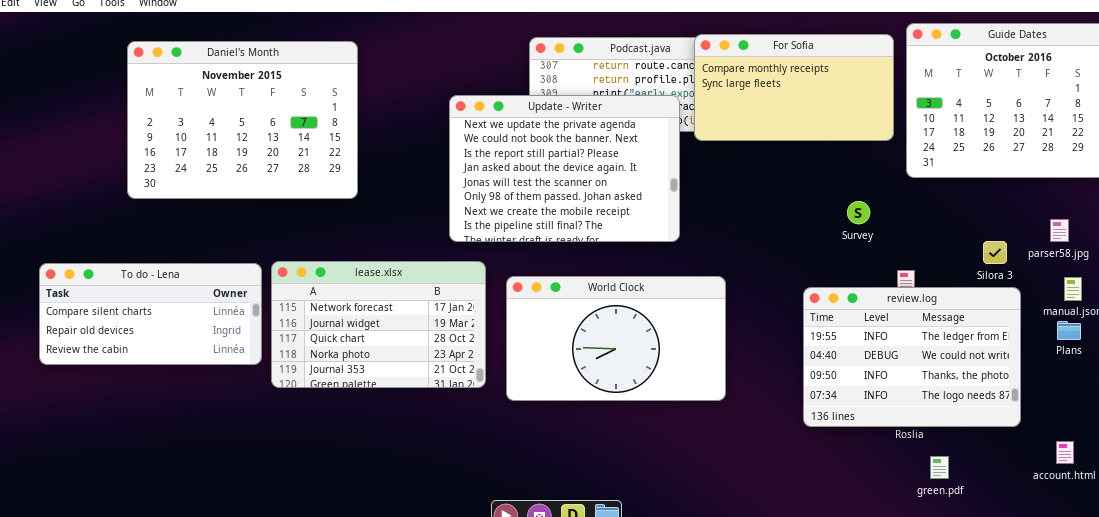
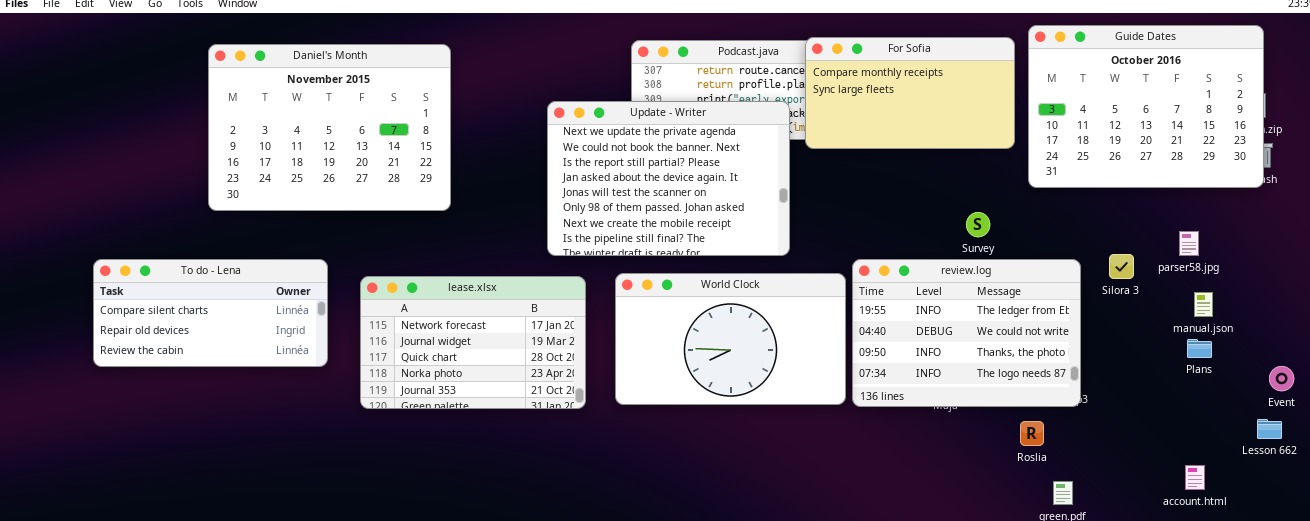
To do - Lena: [39,263,262,365] -> [93,259,328,367], moved
World Clock: [506,276,726,401] -> [615,273,846,405], moved
review.log: [803,287,1021,427] -> [852,259,1081,407], moved

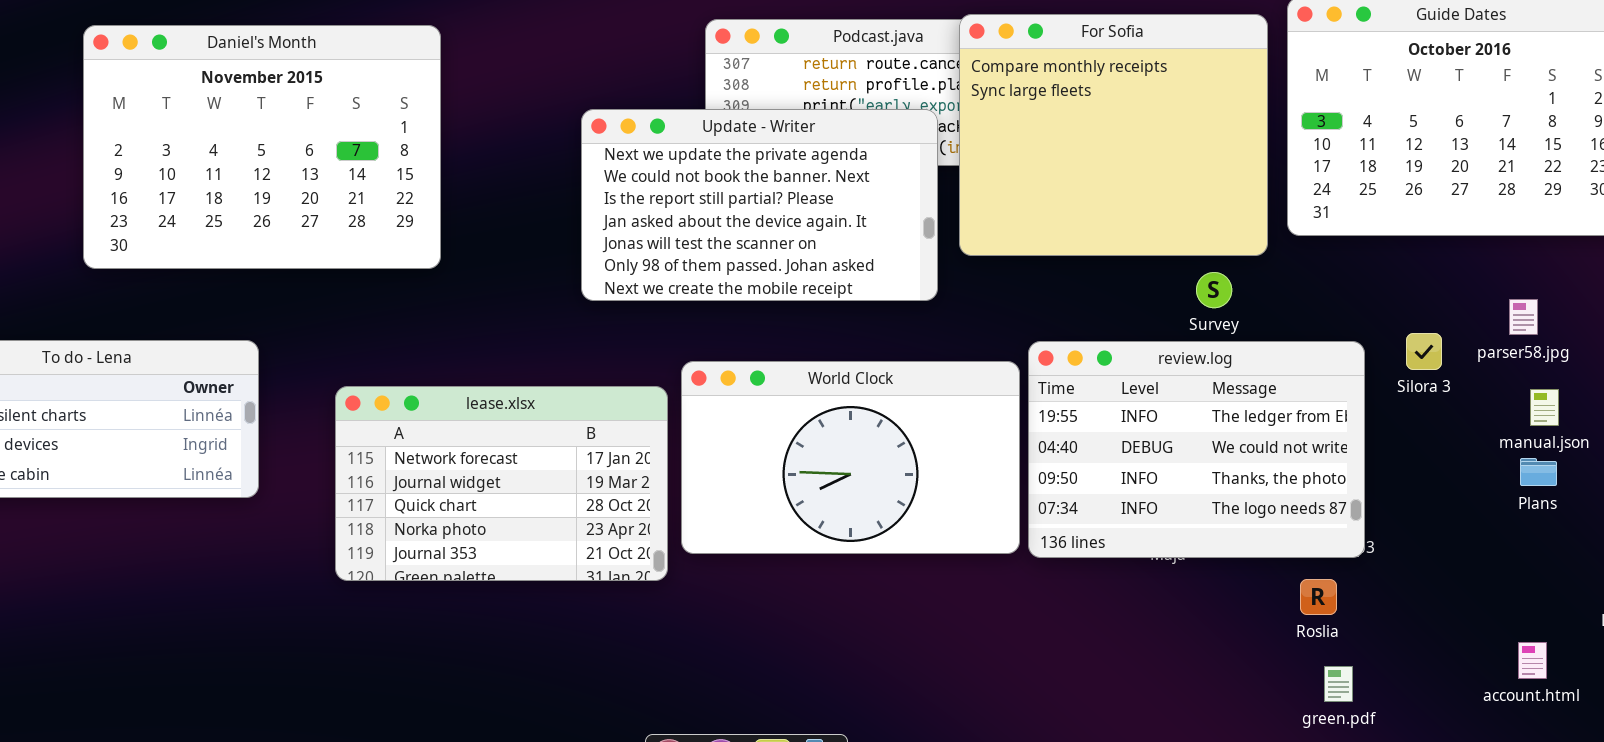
For Sofia: [805,37,1015,149] -> [959,14,1268,256], resized
Update - Writer: [547,101,790,256] -> [581,109,938,301], resized
lease.xlsx: [360,276,586,409] -> [335,386,668,581], moved
Roslia: [1020,421,1044,446] -> [1300,579,1337,615], moved

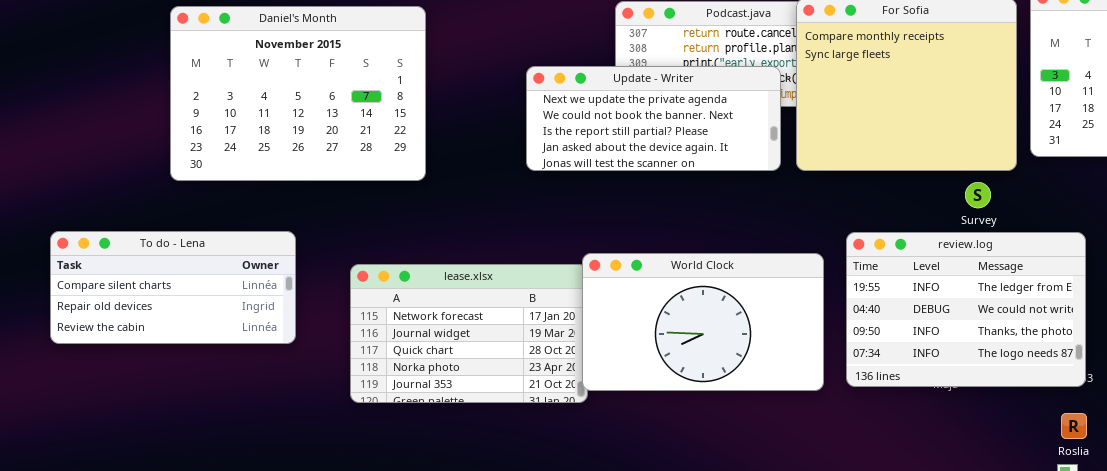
Update - Writer: [581,109,938,301] -> [526,66,781,171], resized
World Clock: [681,361,1020,554] -> [582,253,824,391], moved
Roslia: [1300,579,1337,615] -> [1061,413,1087,439], moved

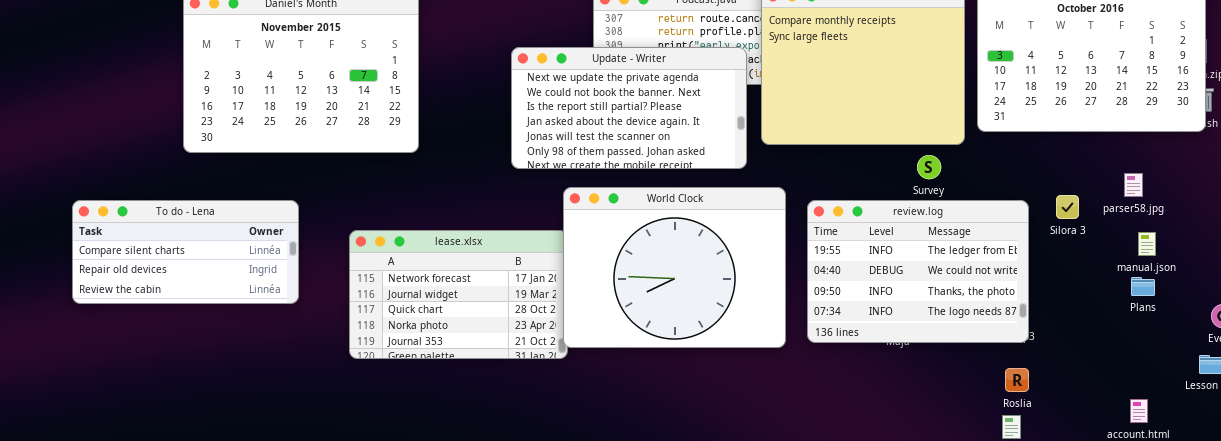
Update - Writer: [526,66,781,171] -> [511,47,747,169], resized
World Clock: [582,253,824,391] -> [563,187,786,348], resized

